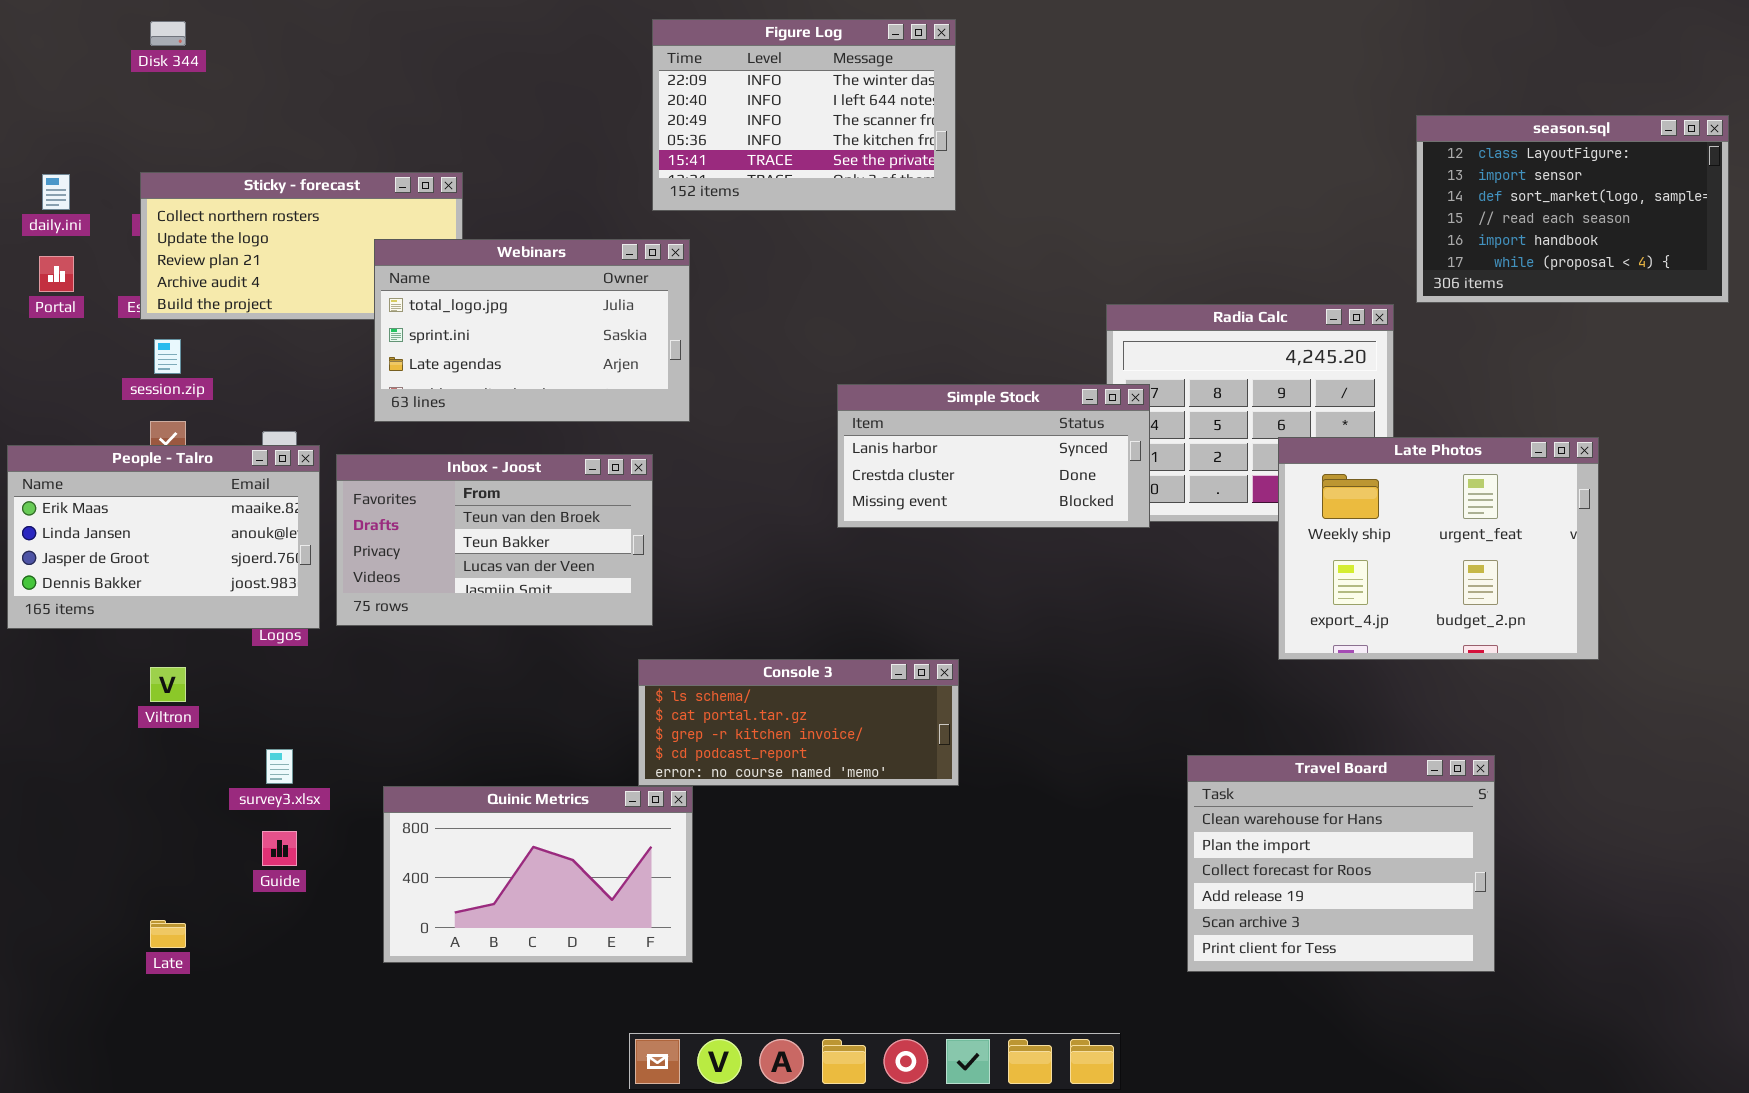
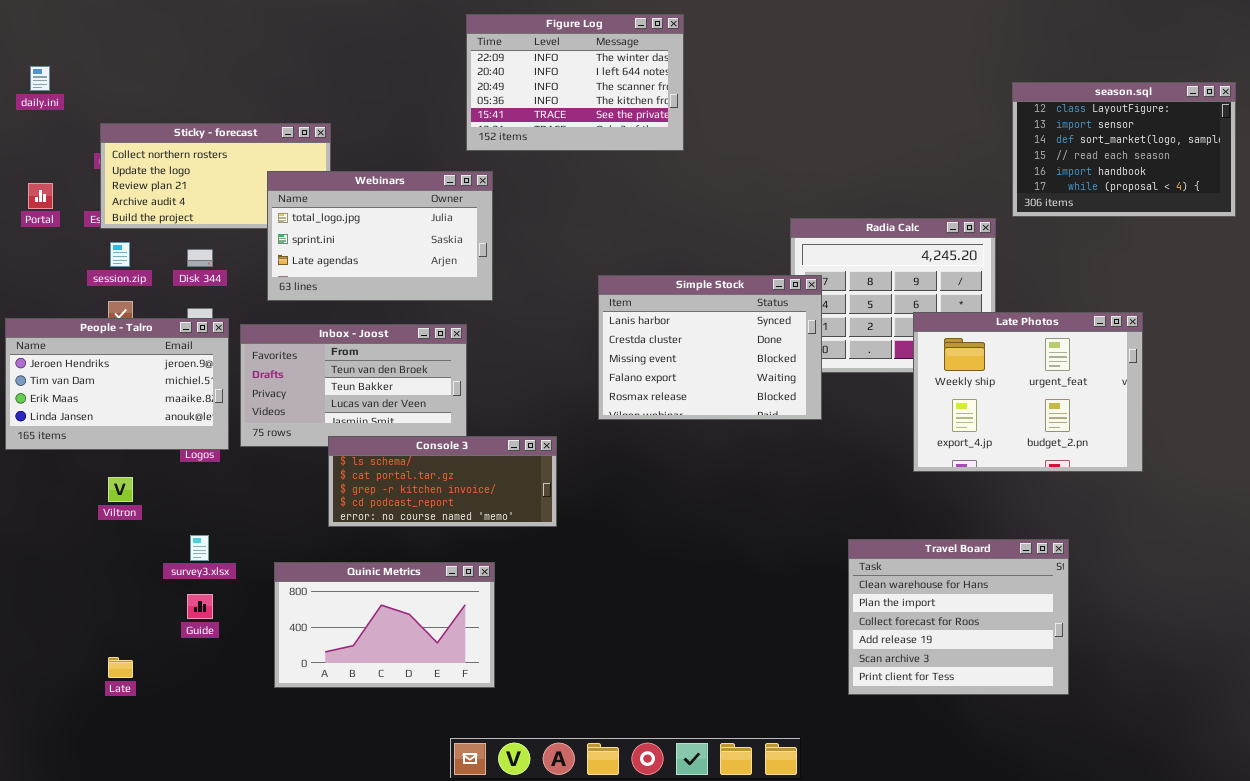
Disk 344: [150,21,186,46] -> [187,249,213,267], moved
daily.ini: [42,174,70,210] -> [30,66,50,91], moved
Simple Stock: [837,384,1150,528] -> [598,275,822,420], resized
People - Talro: [7,445,320,629] -> [5,318,229,450], scrolled up 2 rows
Console 3: [638,659,959,786] -> [328,436,557,527], moved

